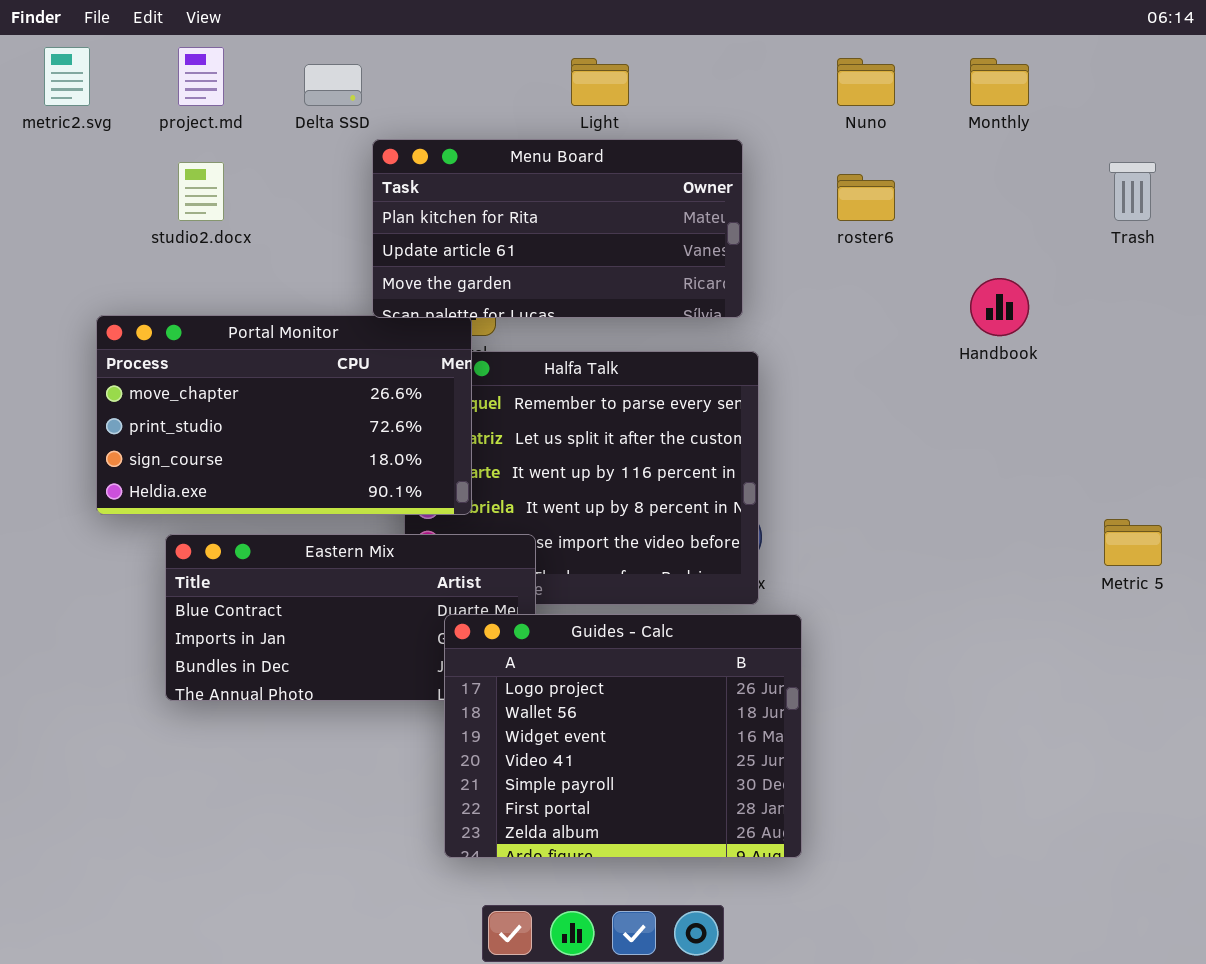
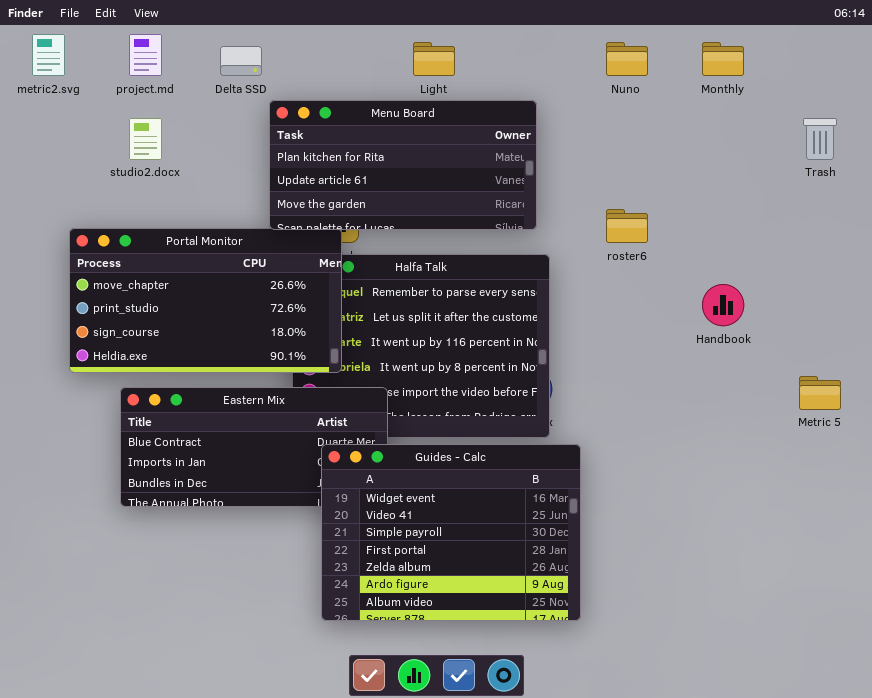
roster6: [837,174,895,221] -> [606,209,648,243], moved
Handbook: [970,278,1029,336] -> [702,284,744,326], moved
Guides - Calc: [444,614,802,858] -> [321,444,581,621], scrolled down 2 rows

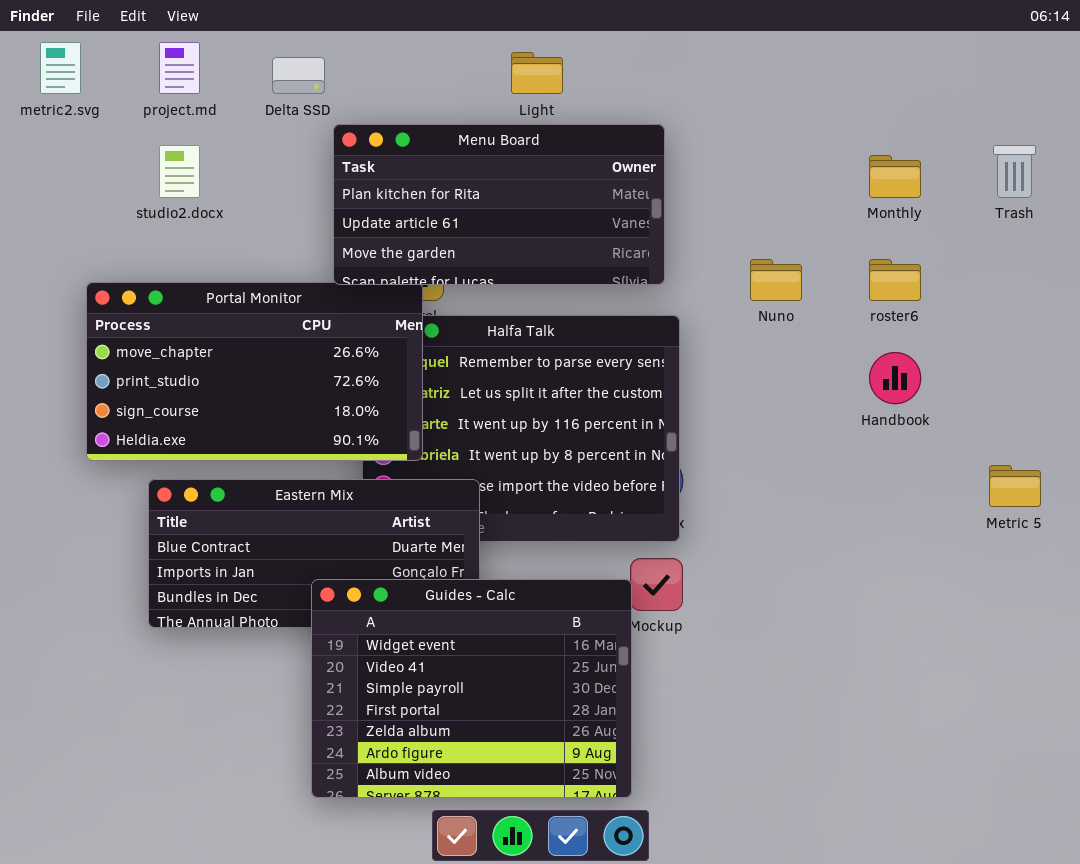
Nuno: [606,42,648,76] -> [750,259,802,301], moved
Monthly: [702,42,744,76] -> [869,155,921,198], moved
roster6: [606,209,648,243] -> [869,259,921,301], moved
Guides - Calc: [321,444,581,621] -> [311,579,632,798], moved

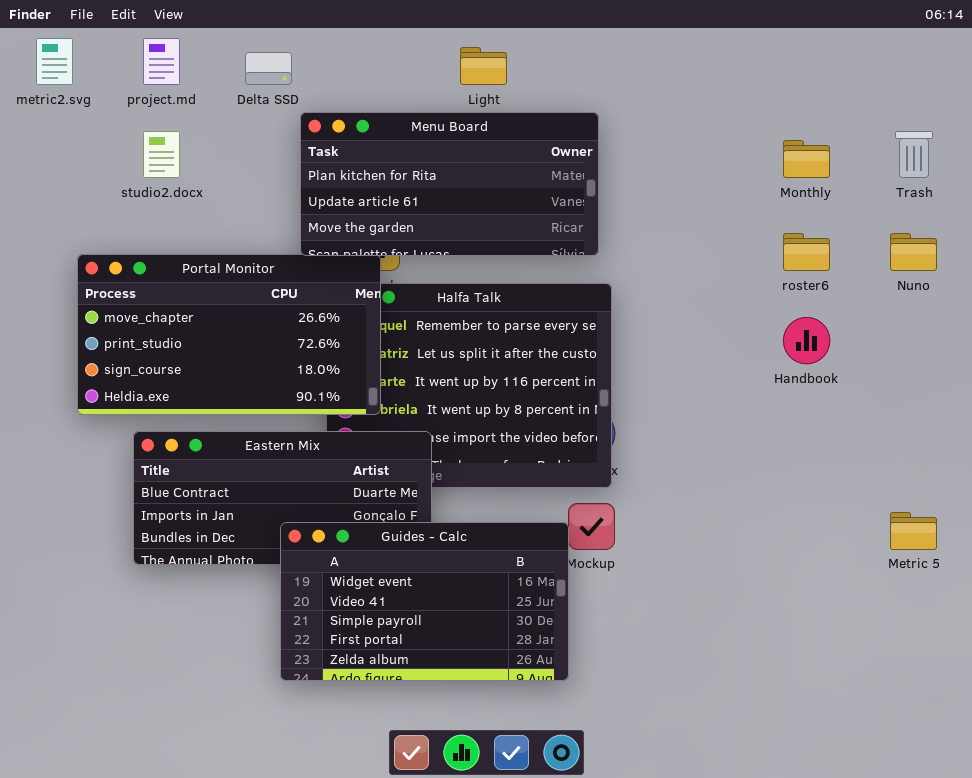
Nuno: [750,259,802,301] -> [890,233,937,271], moved
Metric 5: [989,465,1041,507] -> [890,512,937,550], moved
Guides - Calc: [311,579,632,798] -> [280,522,569,681], resized

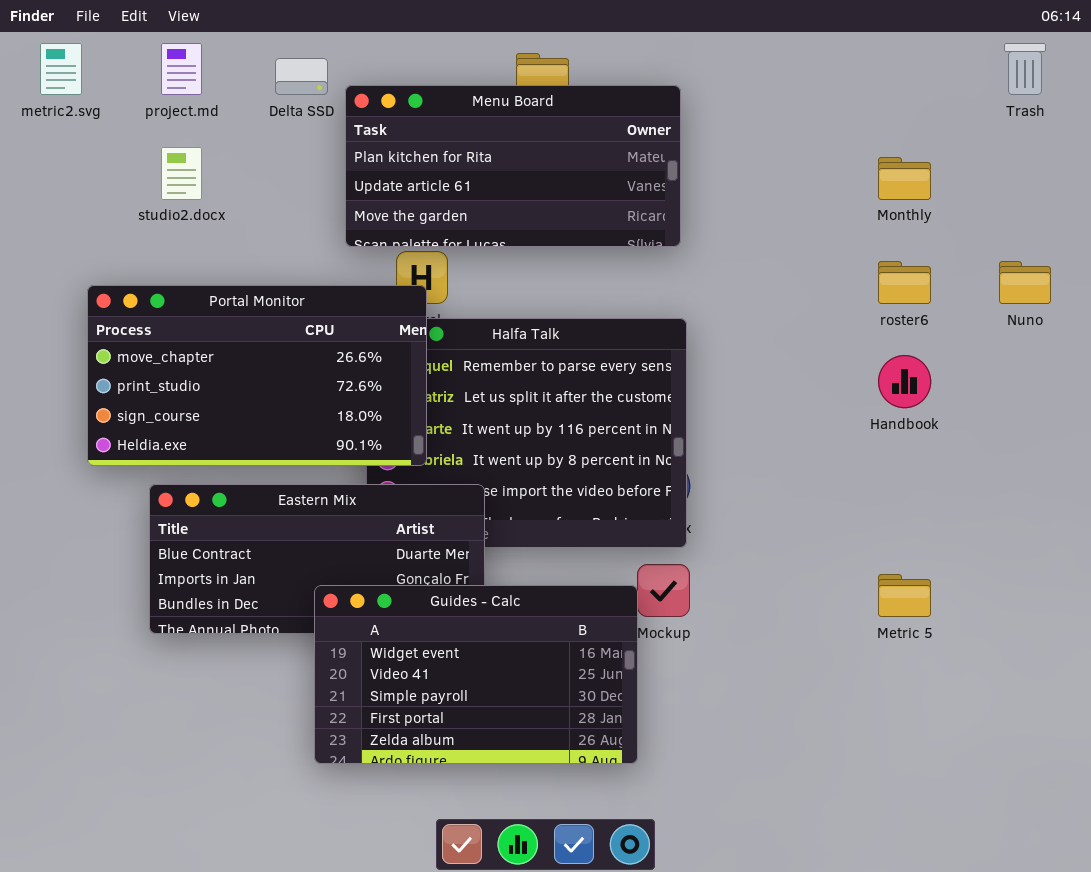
Menu Board: [300,112,599,256] -> [345,85,681,247], moved
Trash: [895,131,933,178] -> [1004,43,1046,95], moved
Metric 5: [890,512,937,550] -> [878,574,931,617], moved

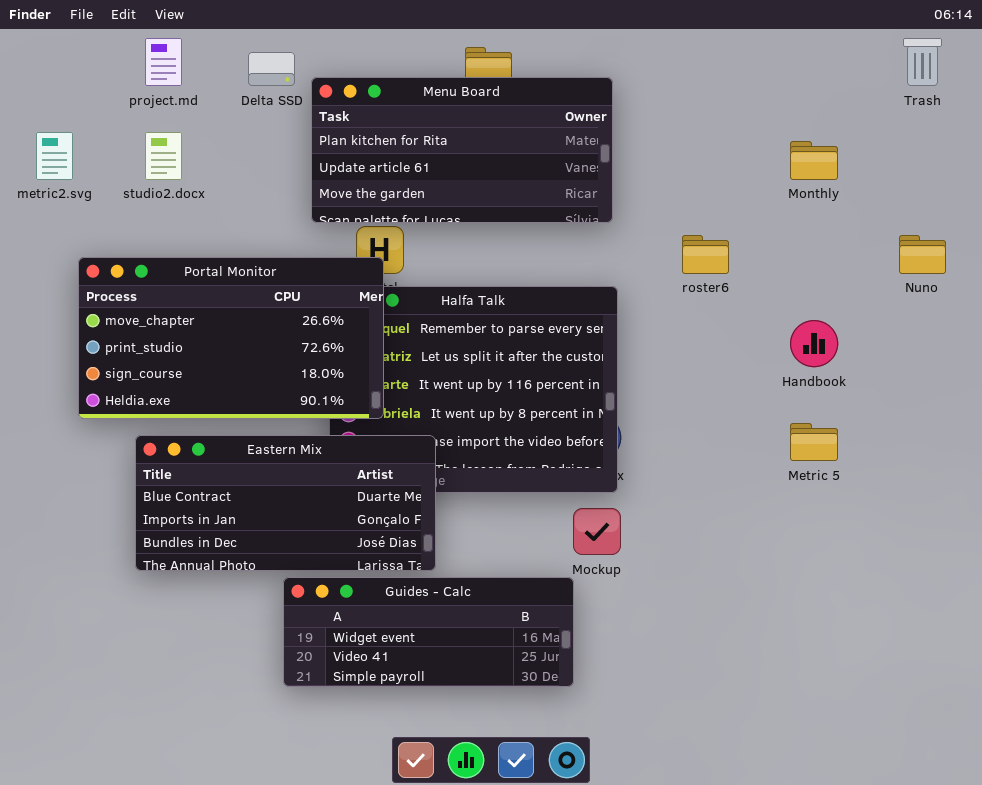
metric2.svg: [40,43,82,95] -> [36,132,73,180], moved
roster6: [878,261,931,304] -> [682,235,729,274], moved
Metric 5: [878,574,931,617] -> [790,423,838,461], moved
Guides - Calc: [314,585,638,764] -> [283,577,574,687], resized

